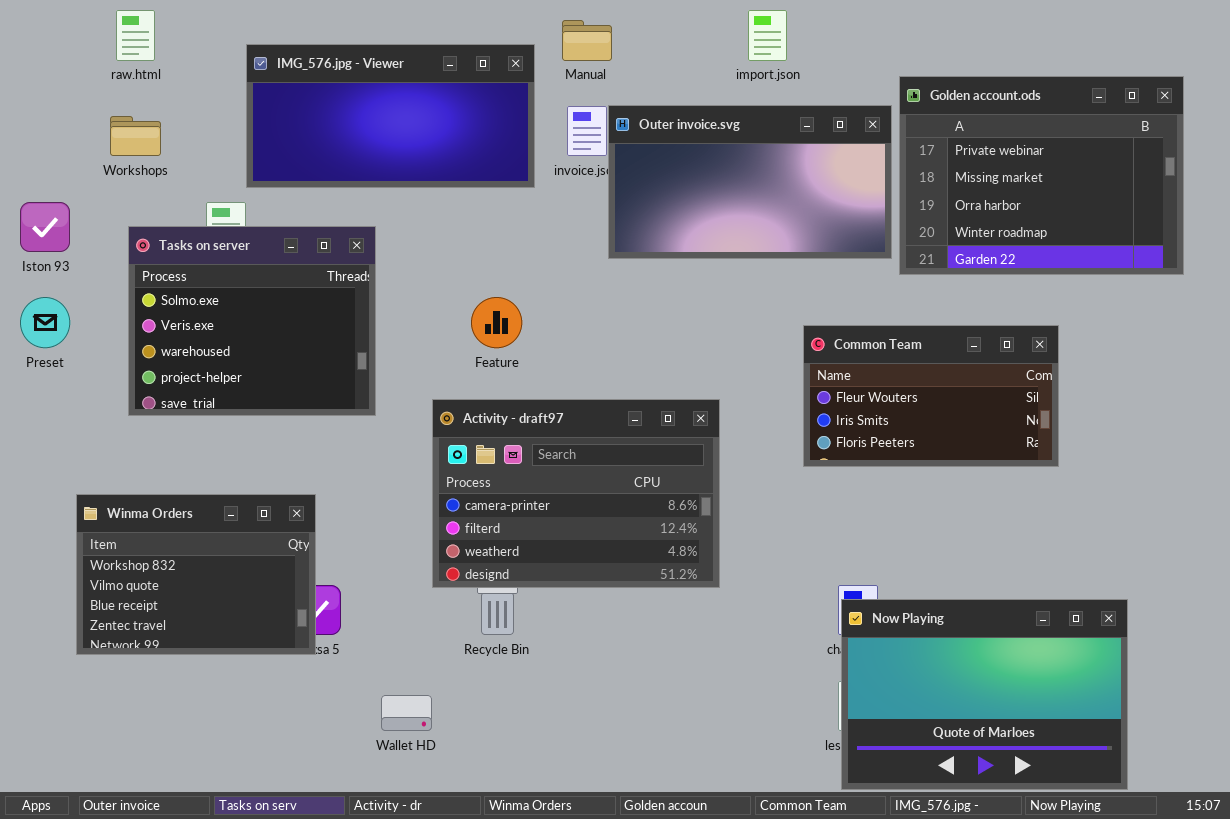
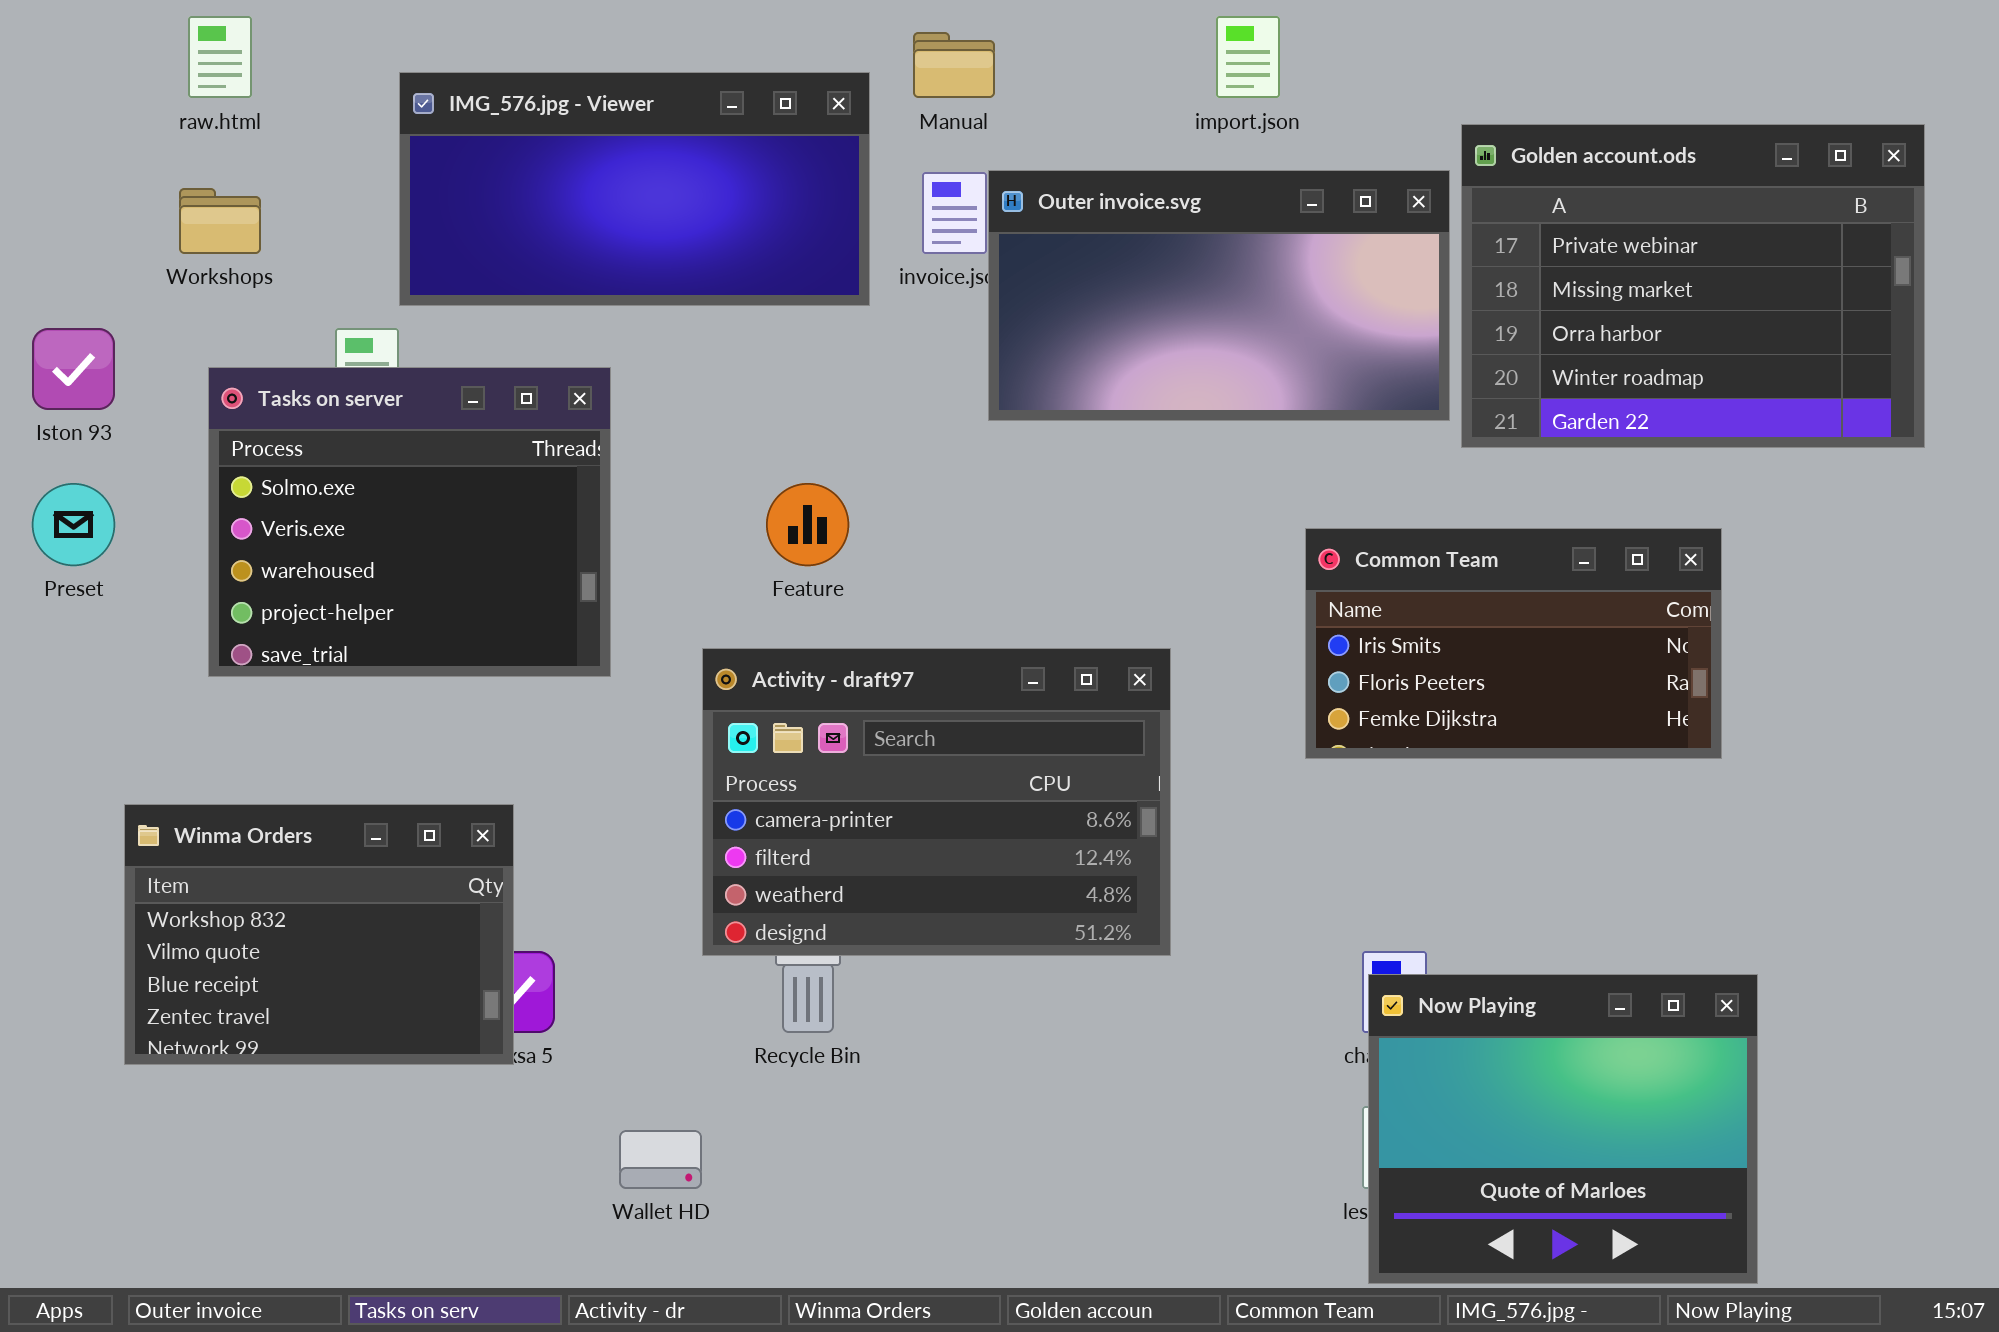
Common Team: [803,325,1059,467] -> [1305,528,1722,759], scrolled down 1 row
Now Playing: [841,599,1128,790] -> [1368,974,1758,1284], resized

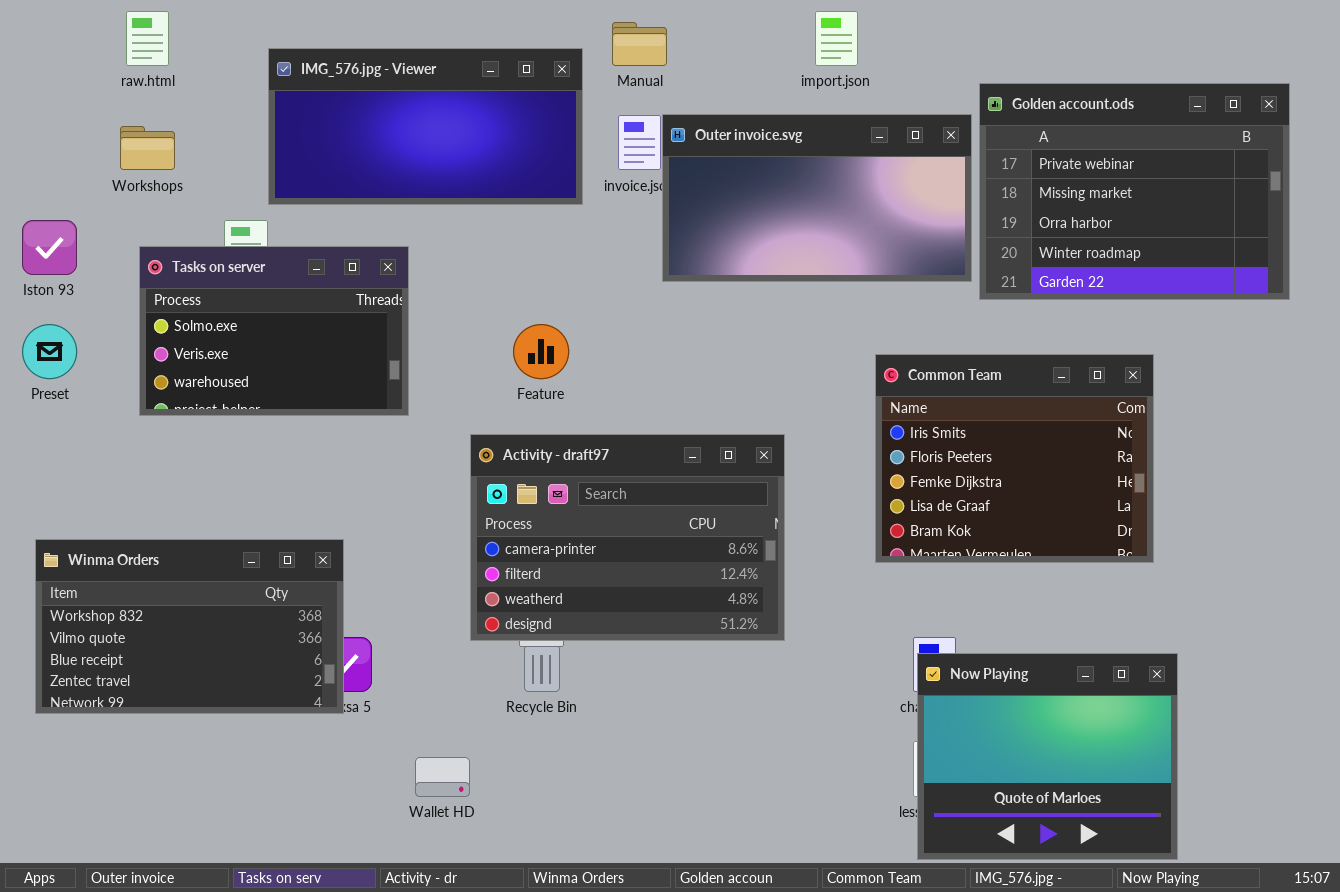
Tasks on server: [208,367,611,677] -> [139,246,409,416], resized
Common Team: [1305,528,1722,759] -> [875,354,1154,563], resized
Winma Orders: [124,804,514,1065] -> [35,539,344,714], resized

